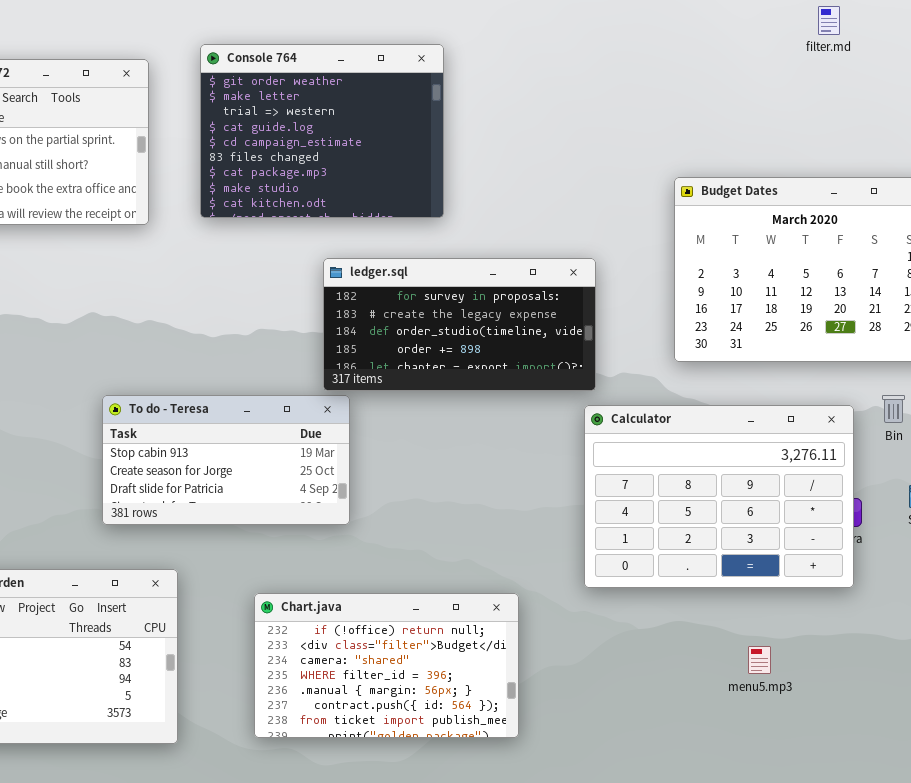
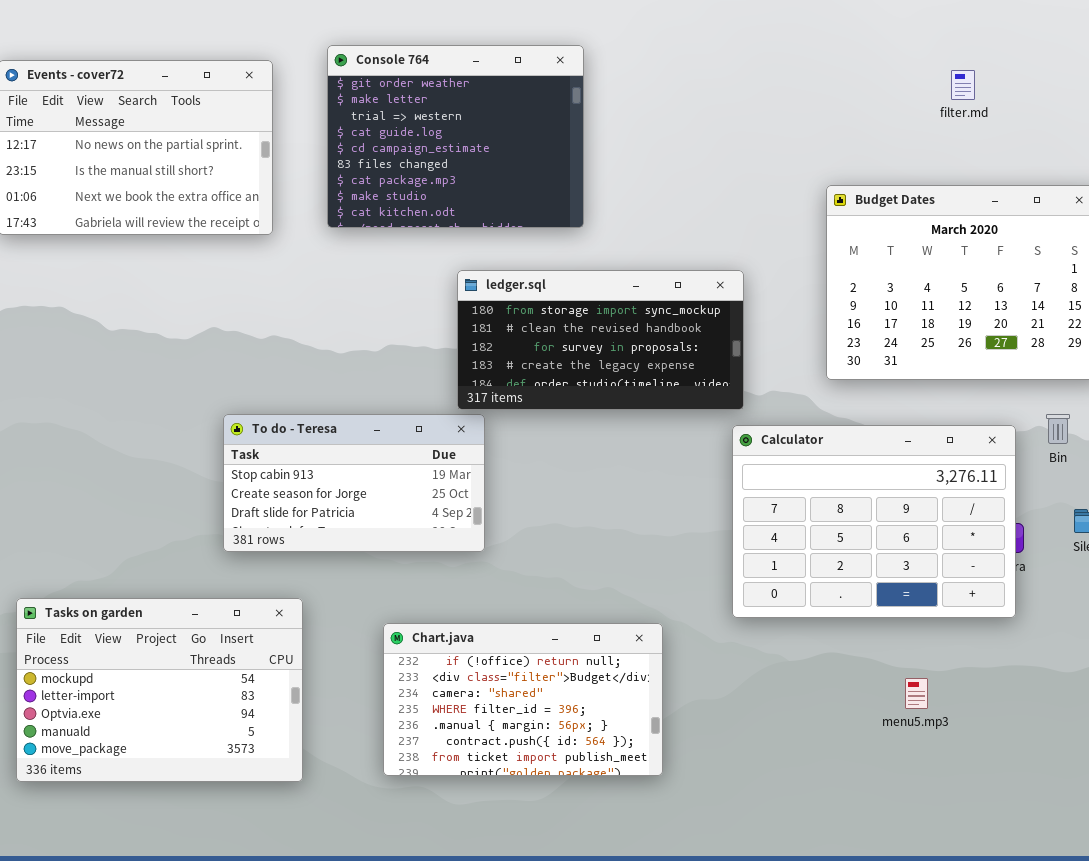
filter.md: [818,6,840,35] -> [951,70,975,100], moved
ledger.sql: [323,258,596,391] -> [457,270,744,410], scrolled up 2 rows

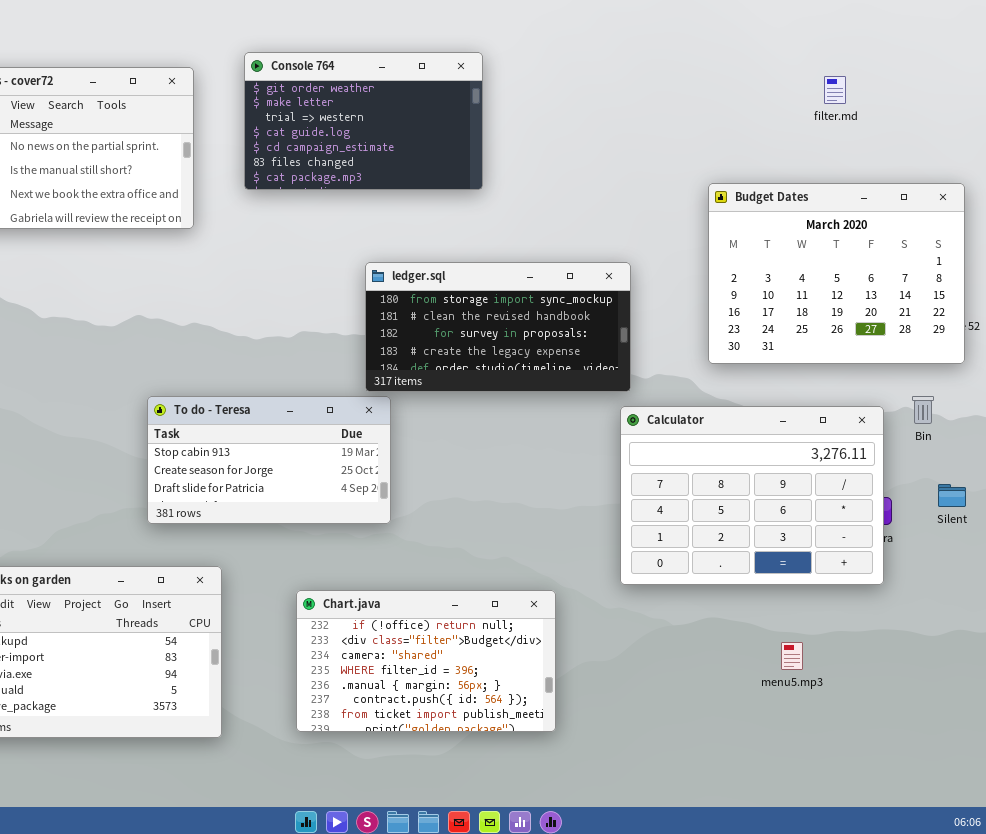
Console 764: [327,45,584,228] -> [244,52,483,190], resized

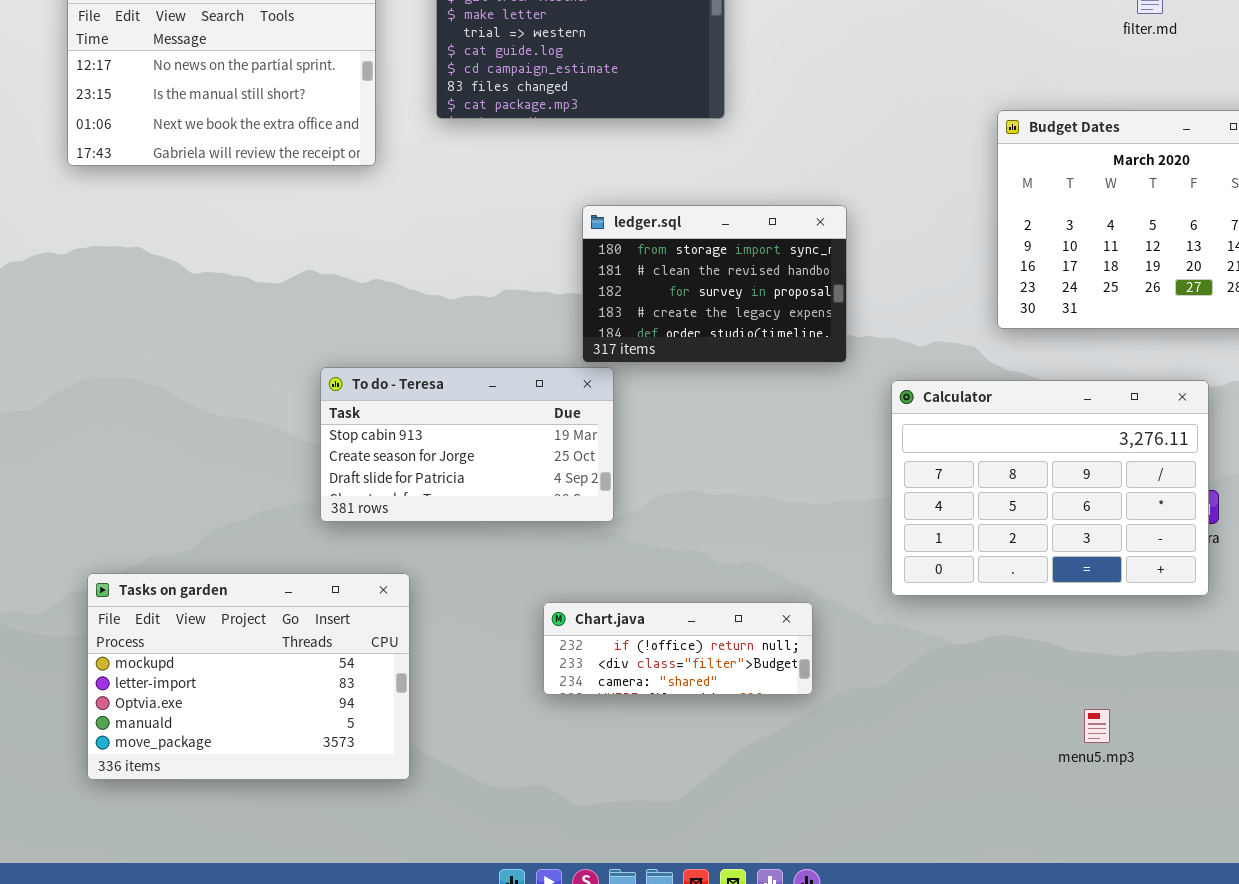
ledger.sql: [365,262,631,392] -> [582,205,847,363], resized
Chart.java: [296,590,556,732] -> [543,602,813,695], resized
menu5.mp3: [781,642,803,670] -> [1084,709,1110,743], moved

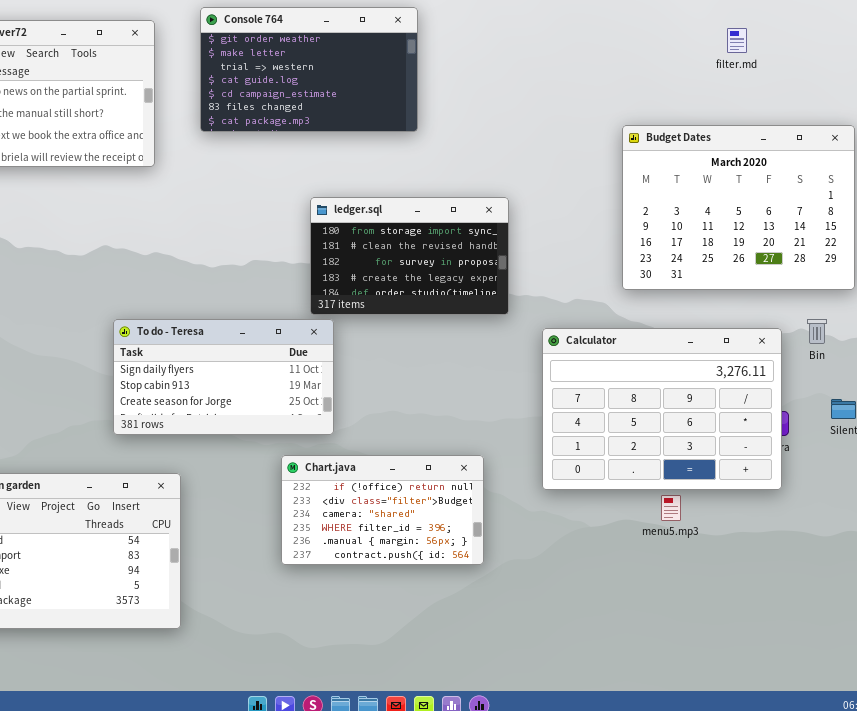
To do - Teresa: [320,367,614,522] -> [113,319,334,435], scrolled up 1 row
Chart.java: [543,602,813,695] -> [281,455,484,565], resized
menu5.mp3: [1084,709,1110,743] -> [661,495,681,521], moved

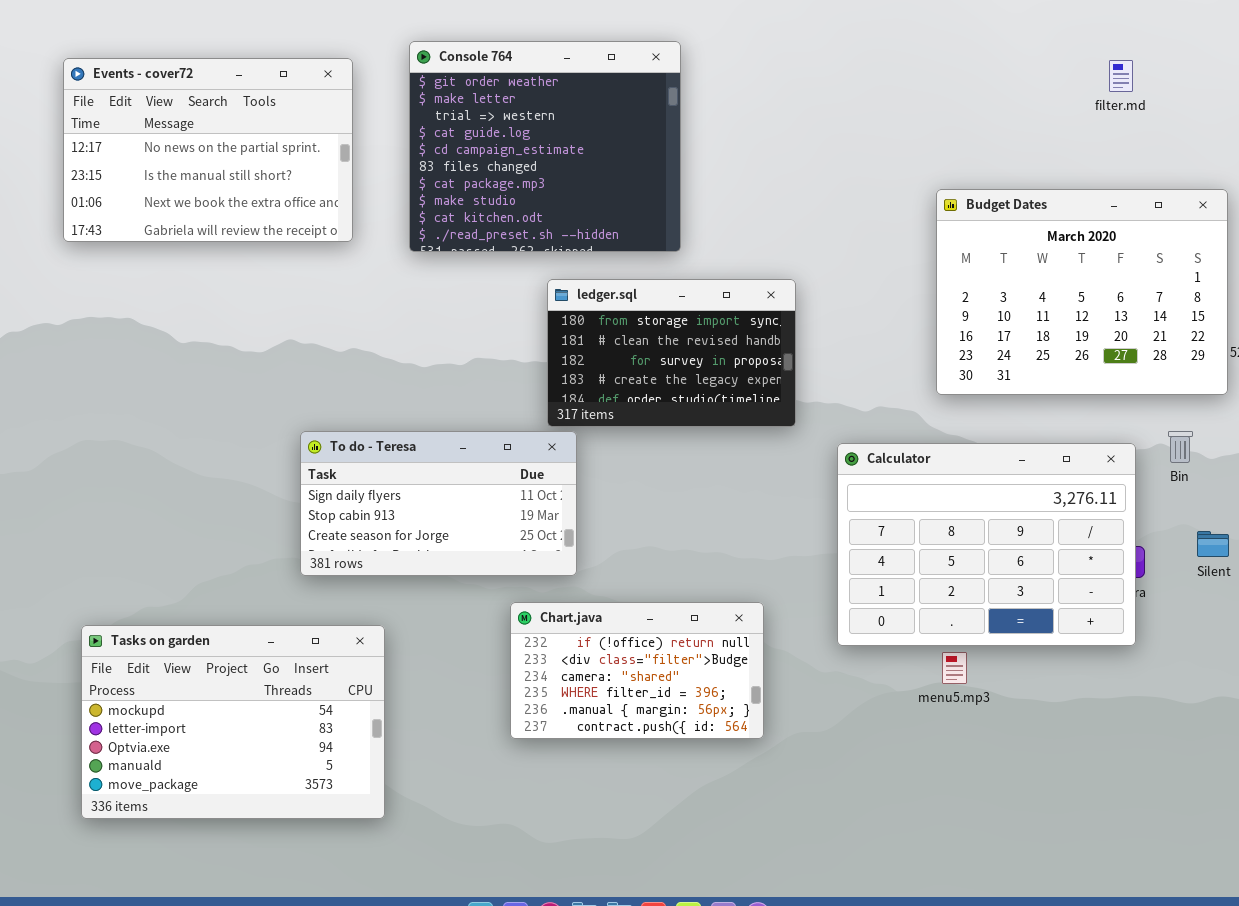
Console 764: [200,7,418,132] -> [409,41,681,252], resized
filter.md: [727,28,747,53] -> [1109,60,1133,92], moved
menu5.mp3: [661,495,681,521] -> [942,652,967,684], moved

